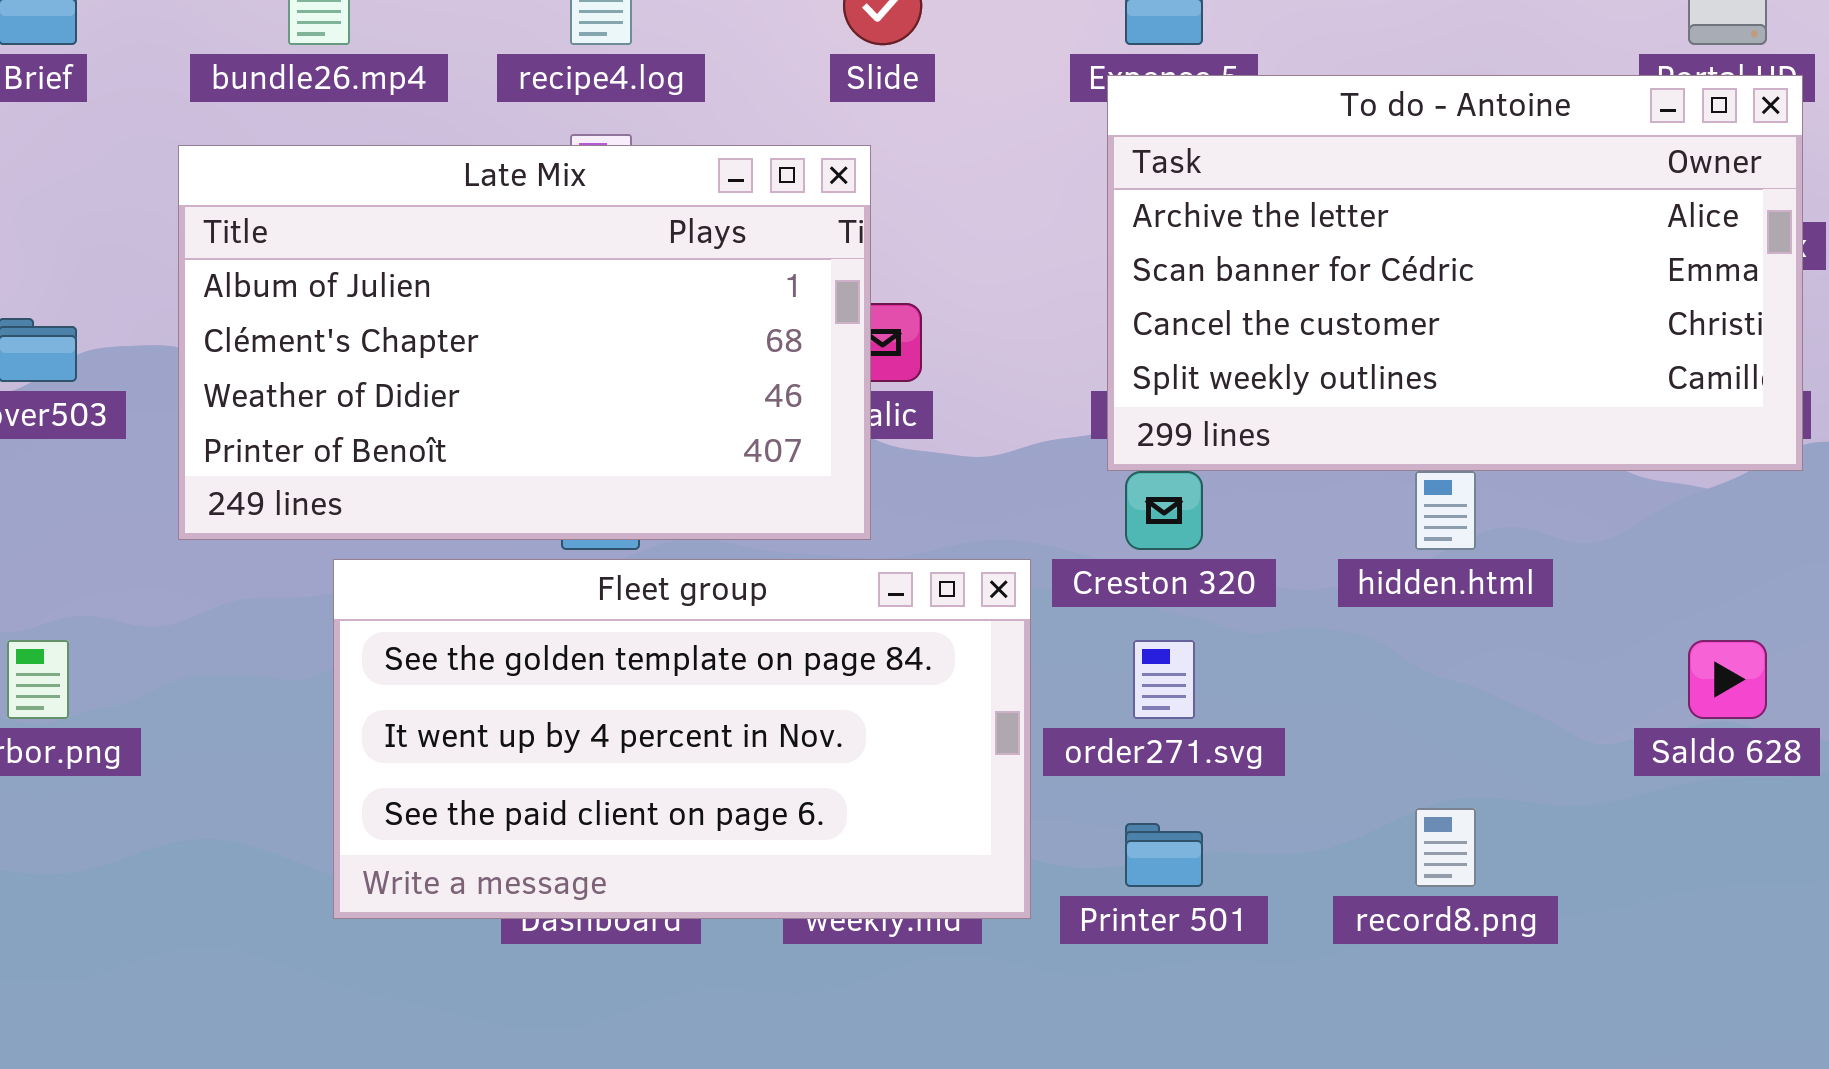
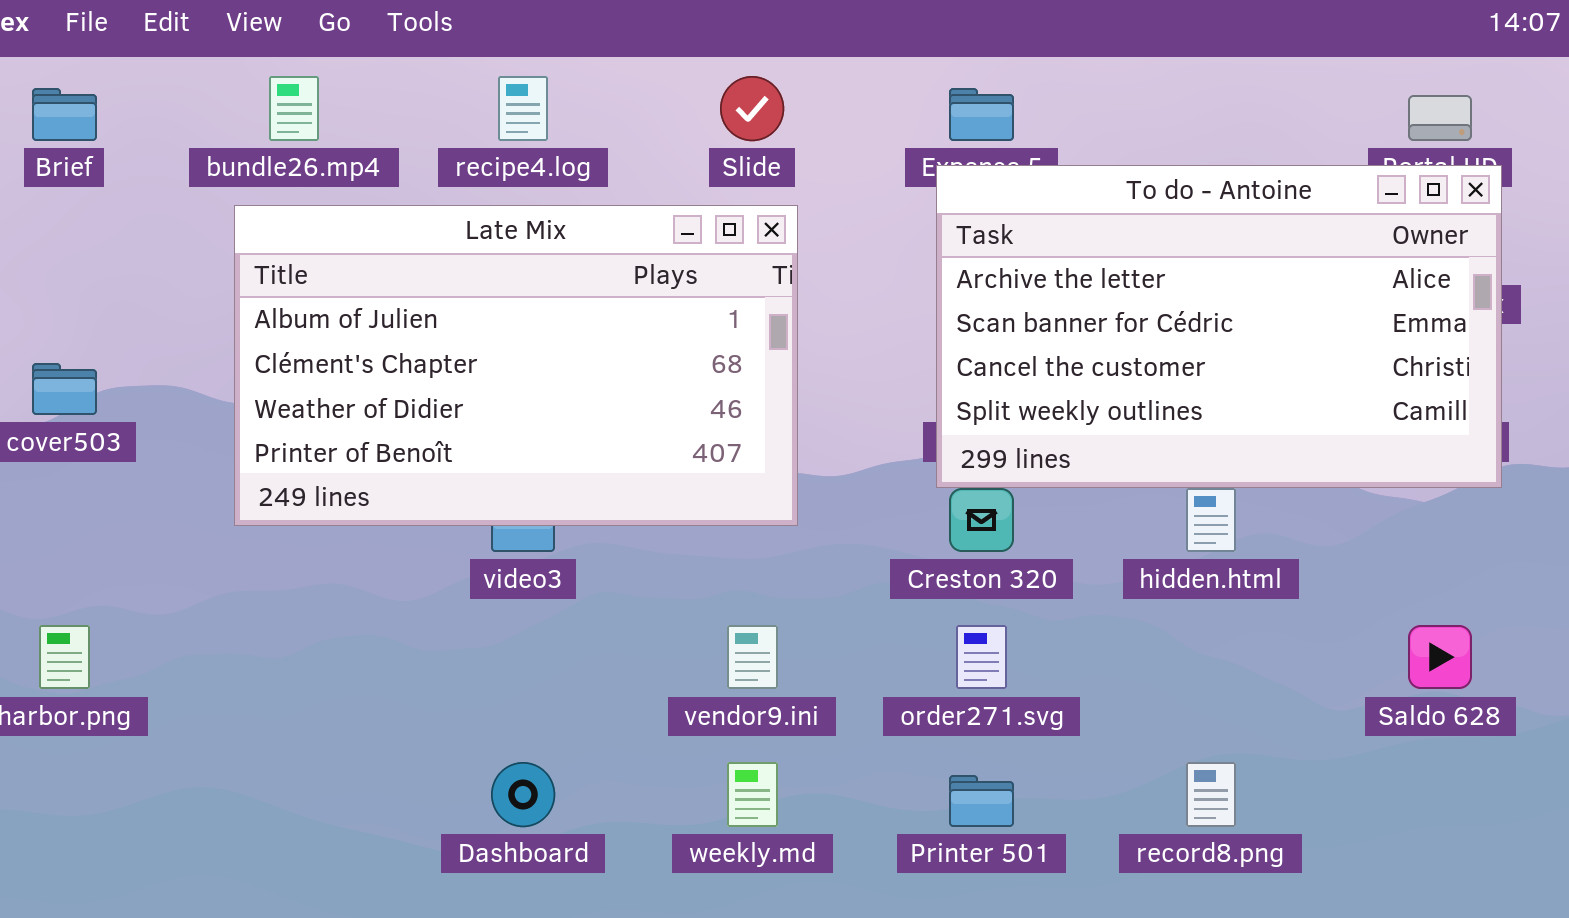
Late Mix: [178,145,871,540] -> [234,205,798,526], moved
Fleet group: [333,559,1031,919] -> none, closed

